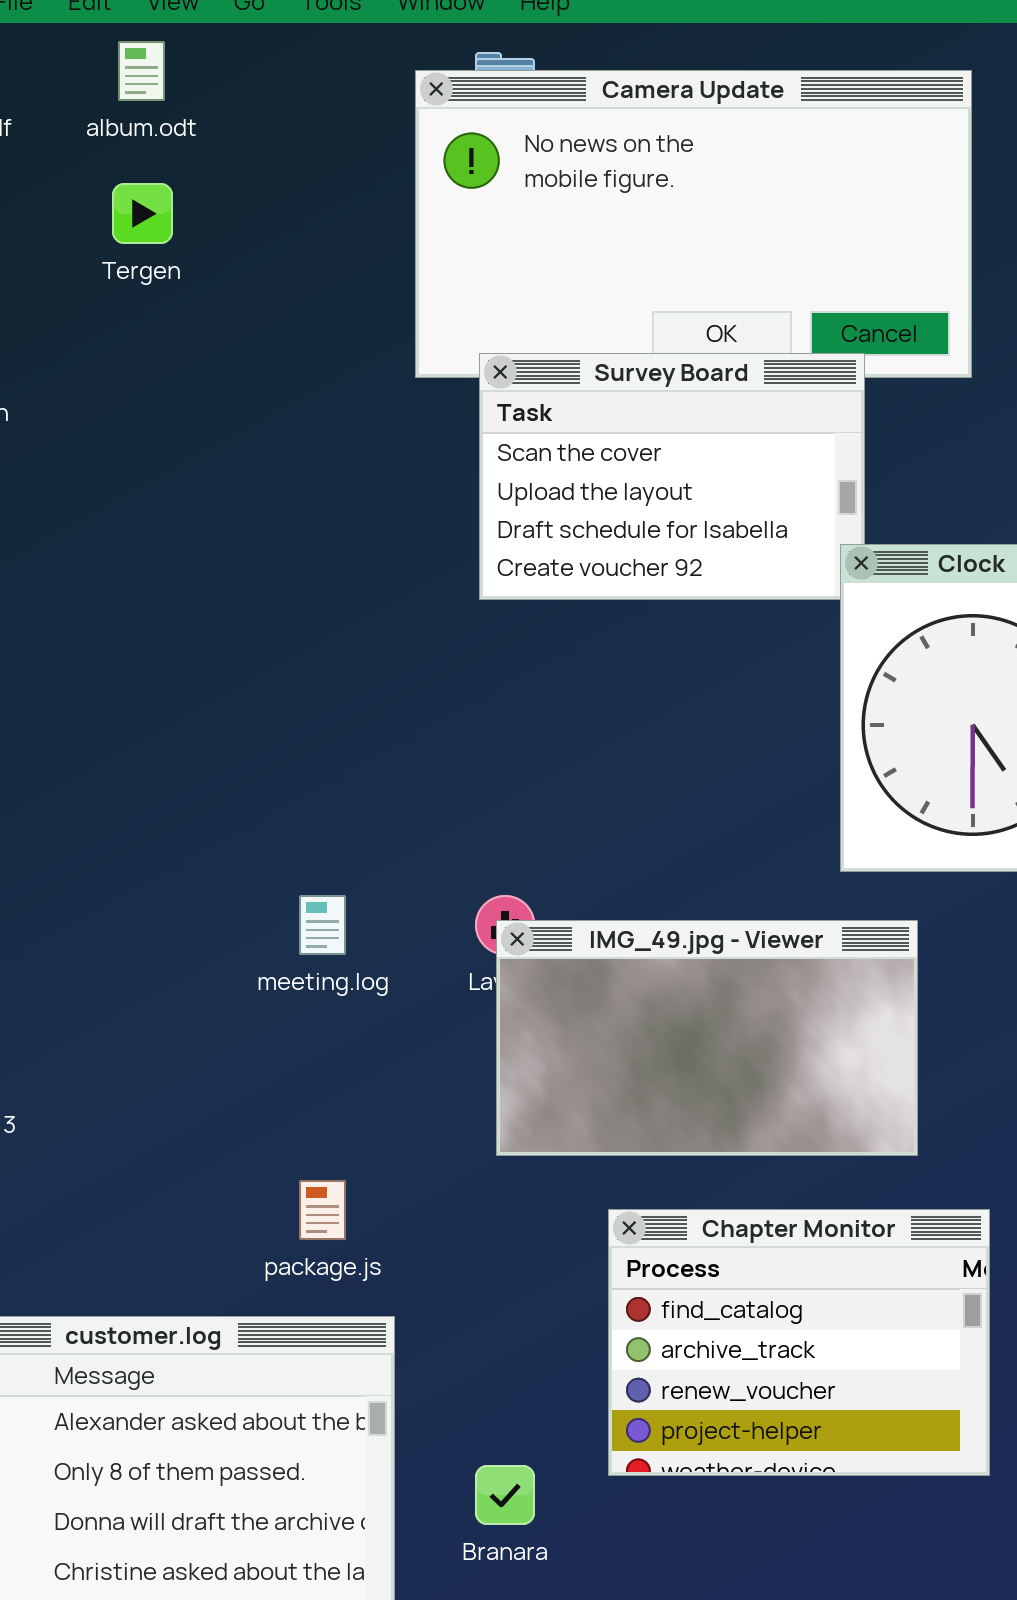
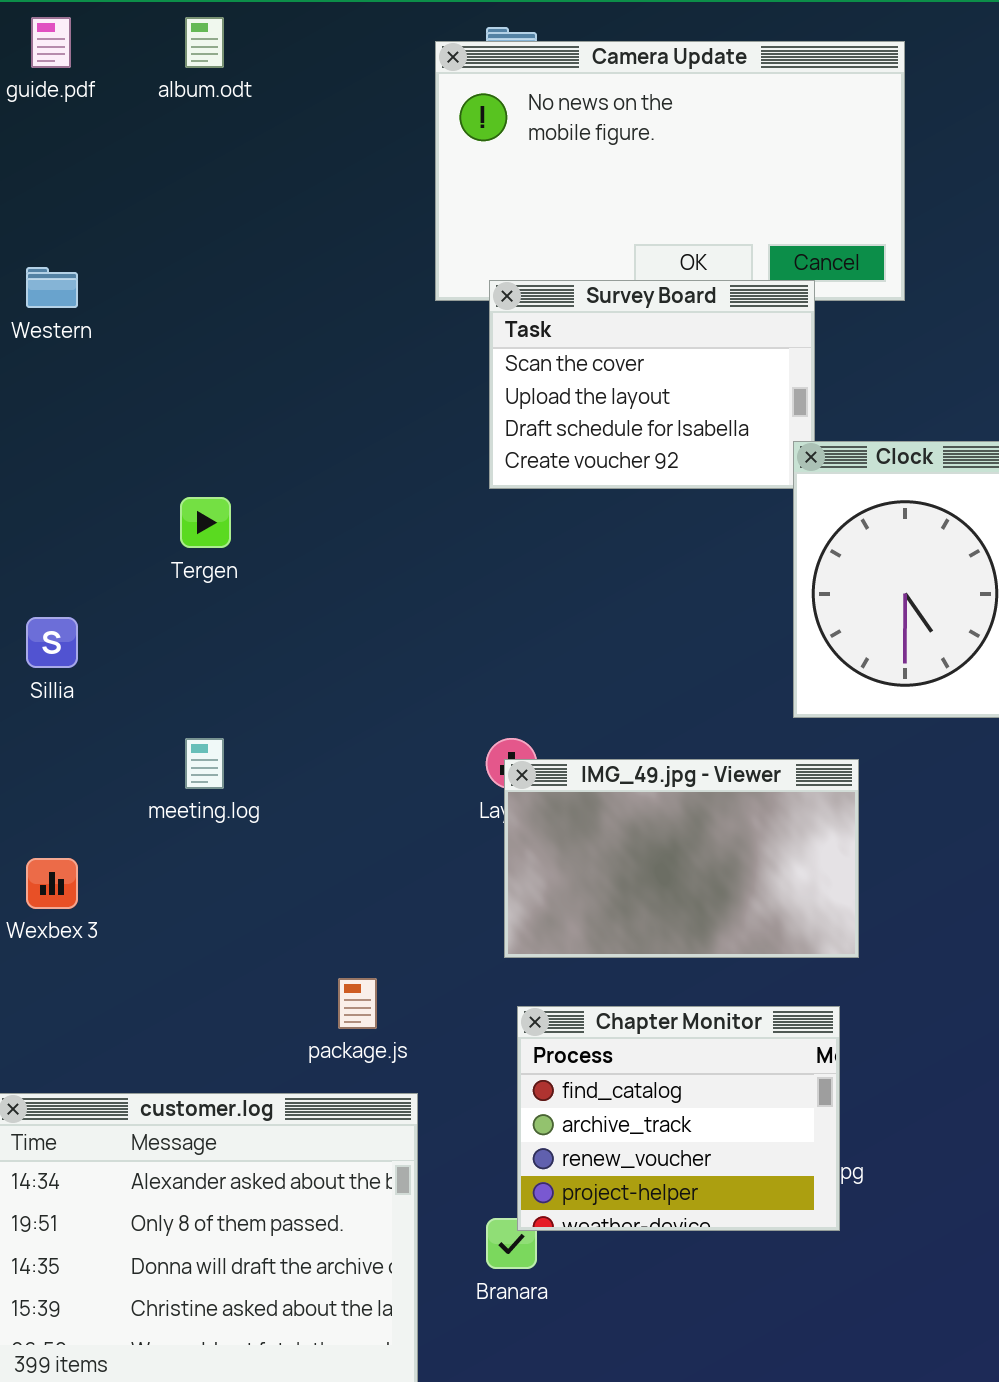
Tergen: [112,183,173,244] -> [180,497,231,548], moved
meeting.log: [299,895,346,955] -> [185,738,224,789], moved
Chapter Monitor: [608,1209,990,1476] -> [517,1006,840,1231], moved

